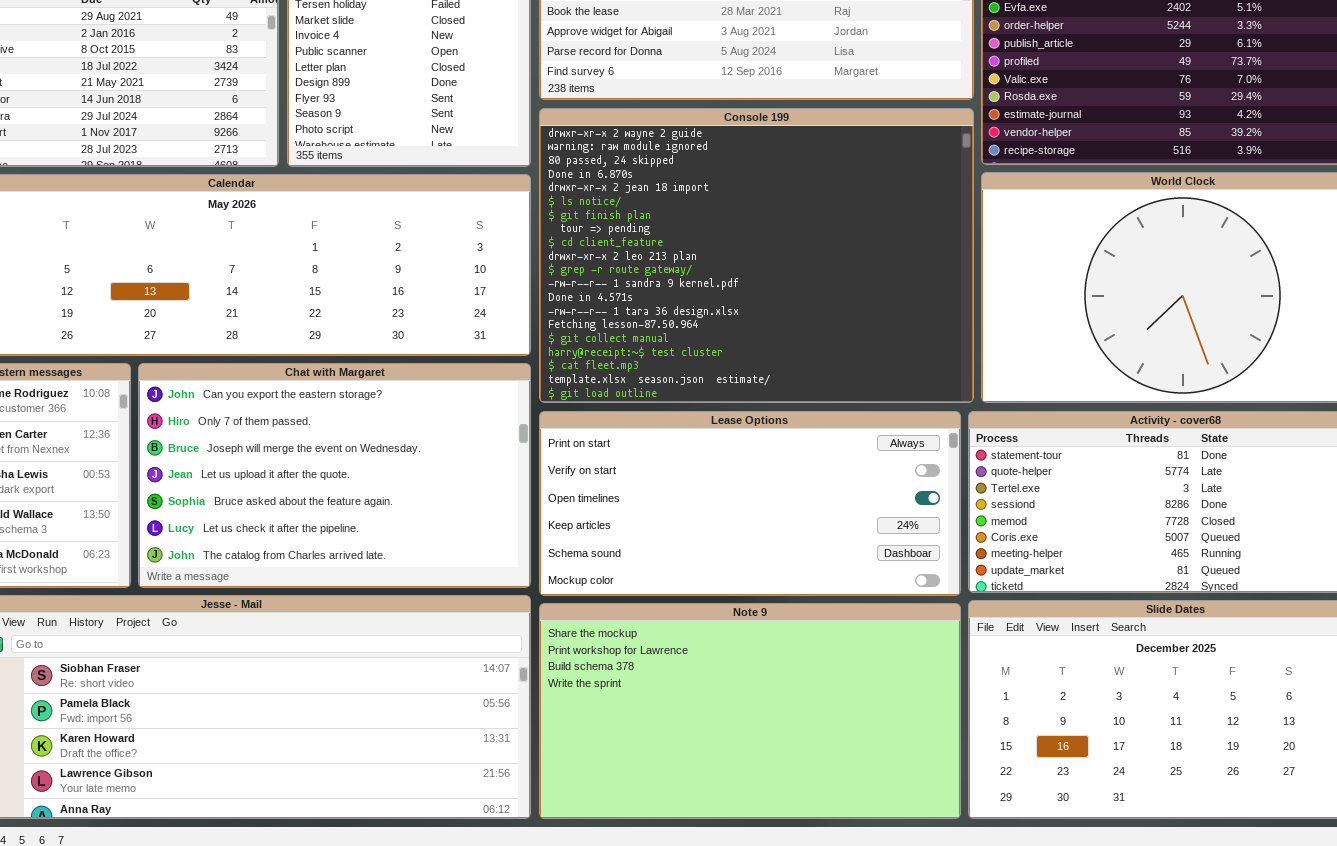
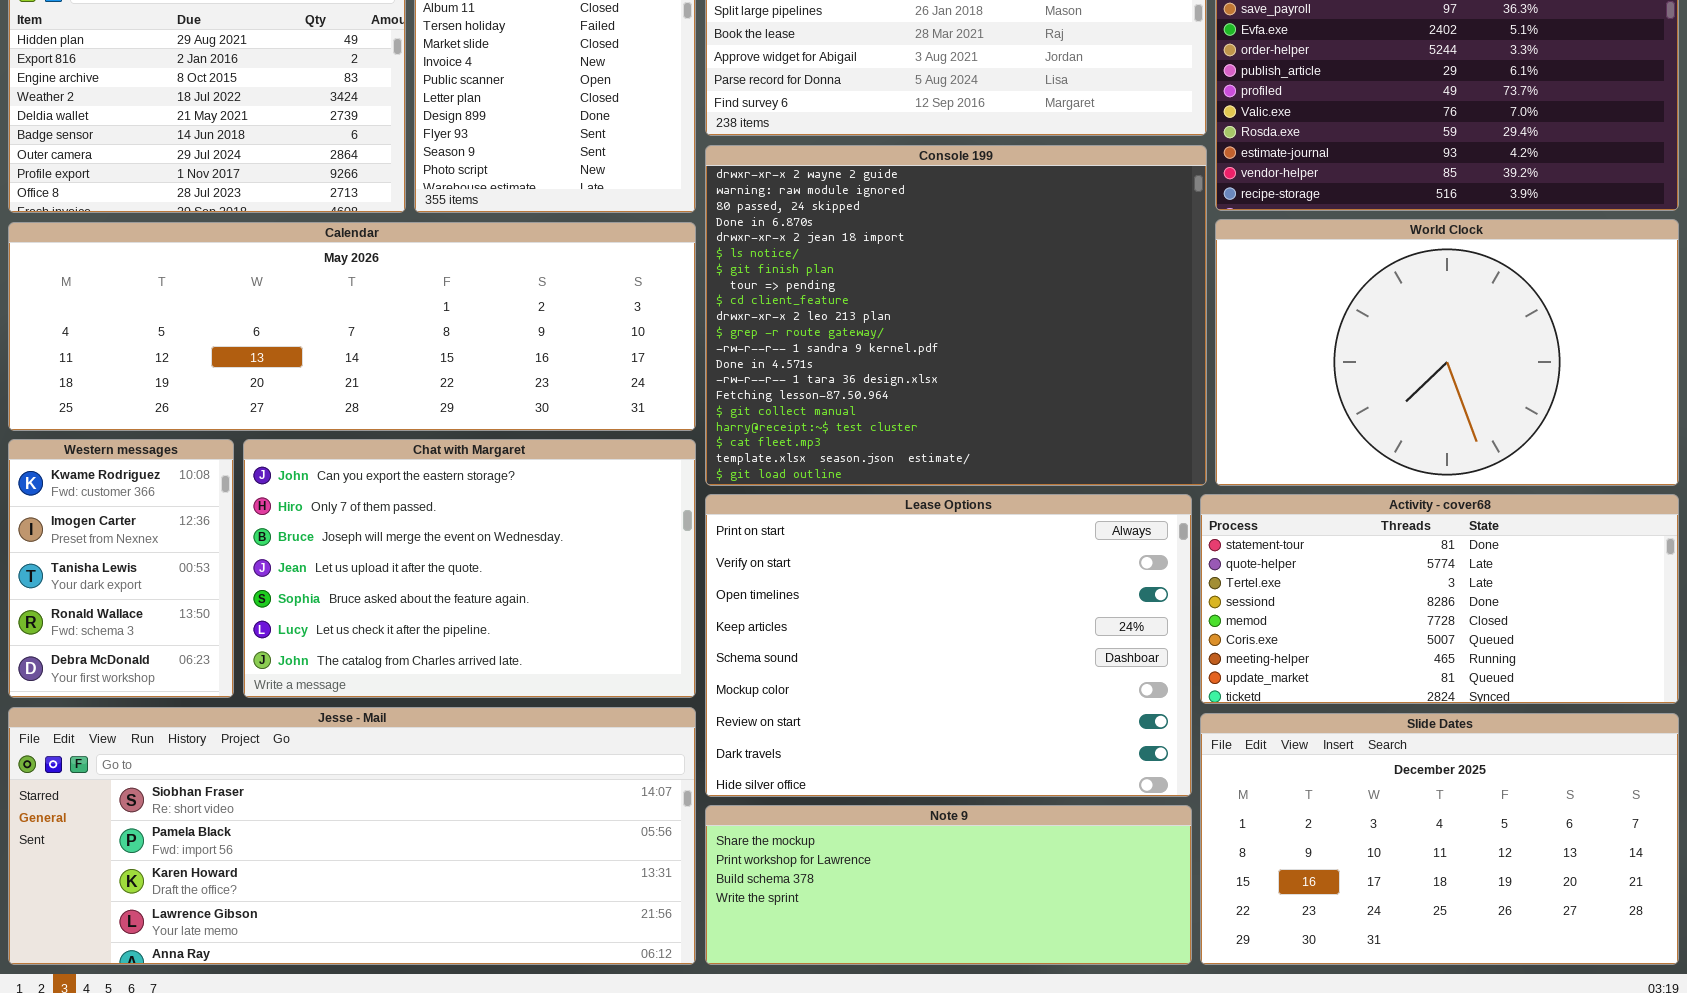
Lease Options: [539,411,961,596] -> [705,494,1192,797], resized
Note 9: [539,603,961,819] -> [705,805,1192,965], resized

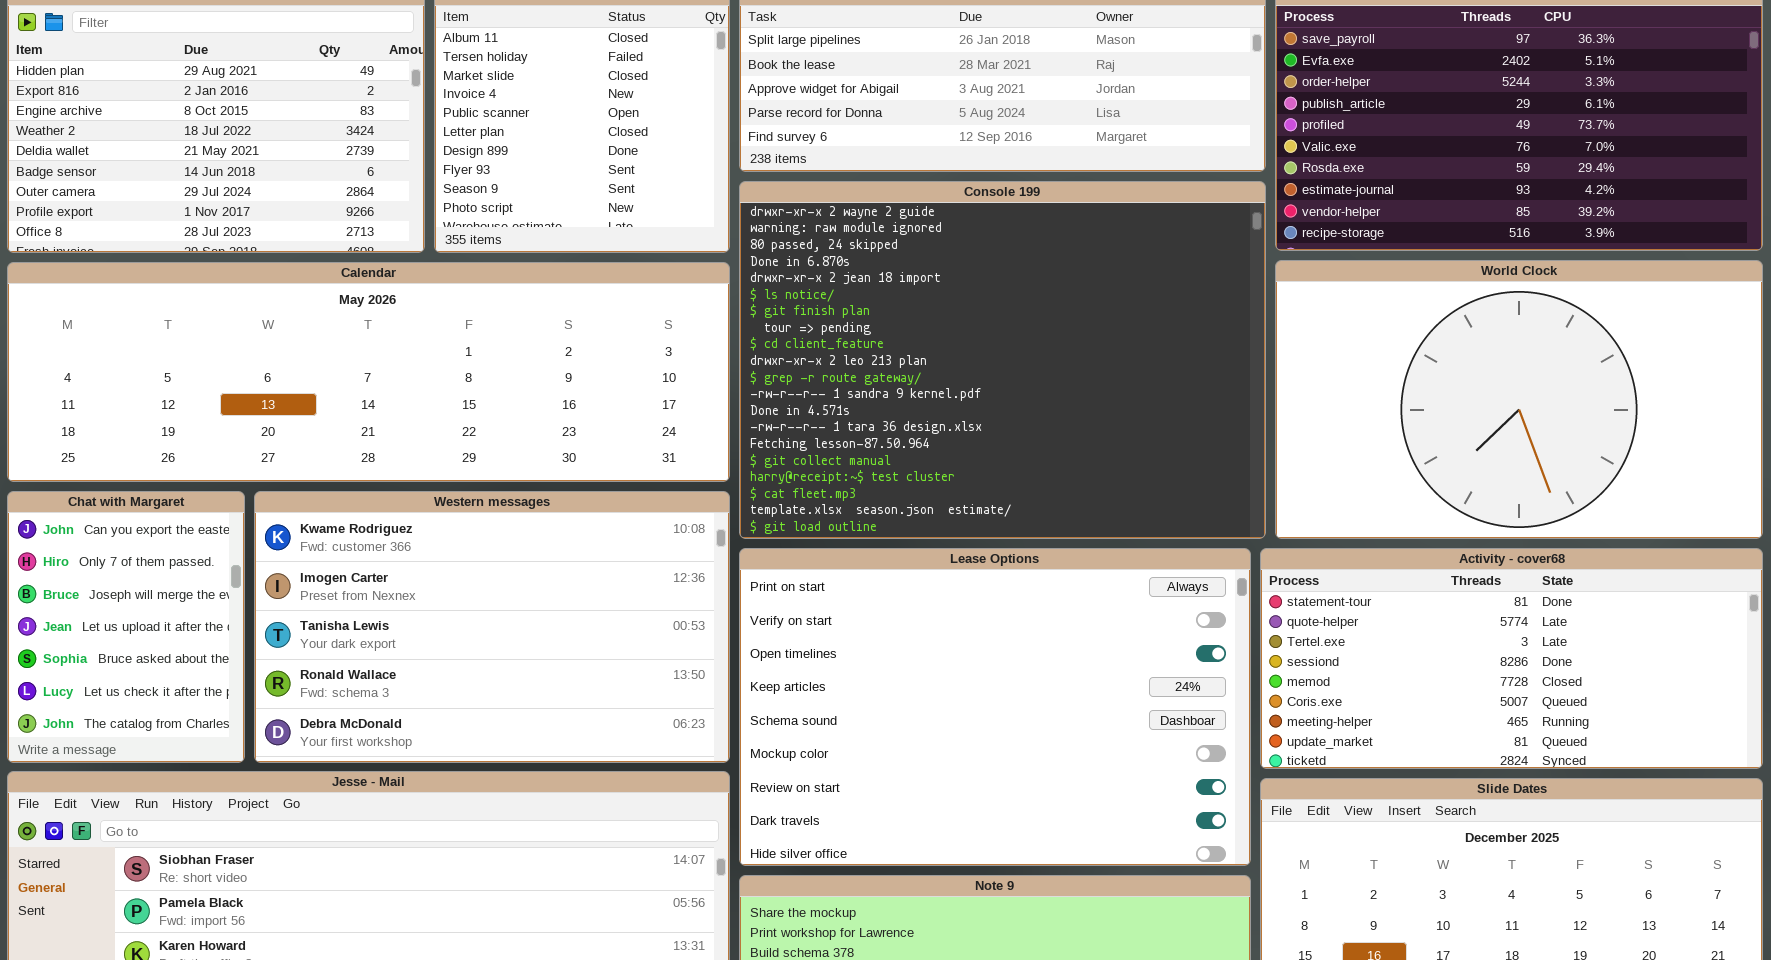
Western messages: [8,439,234,698] -> [254,491,730,763], moved, resized
Chat with Margaret: [243,439,696,698] -> [7,491,245,763], moved, resized

